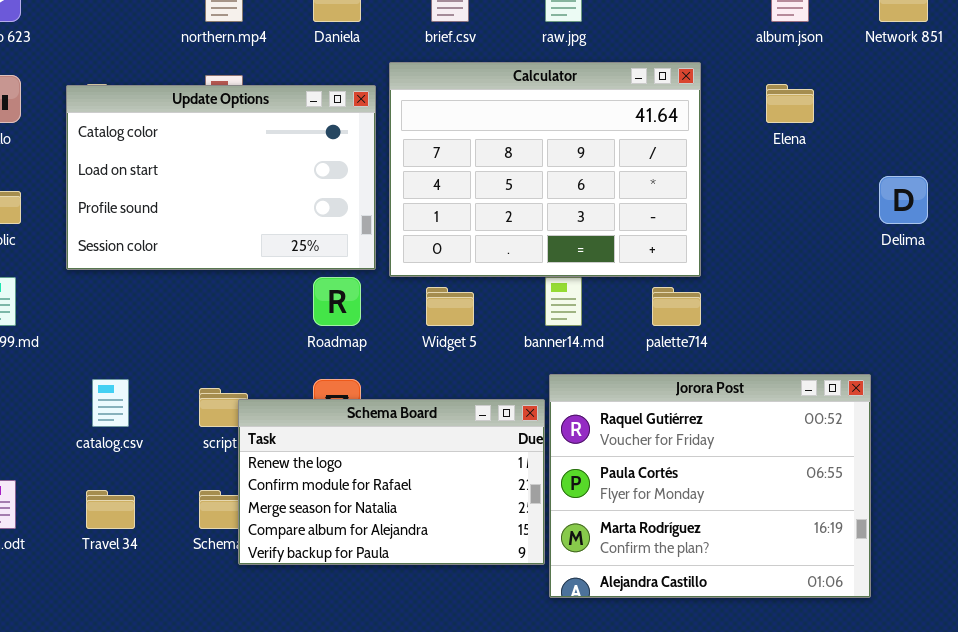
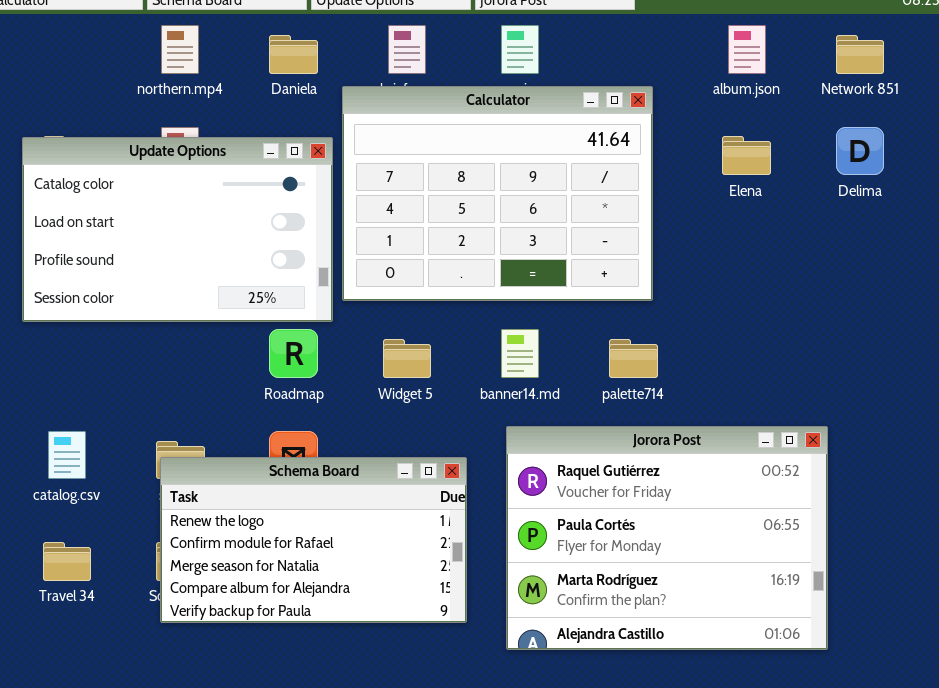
Calculator: [389,62,701,277] -> [342,86,653,301], moved
Delima: [879,176,928,224] -> [836,127,884,175], moved
Schema Board: [238,399,545,565] -> [160,457,467,623], moved

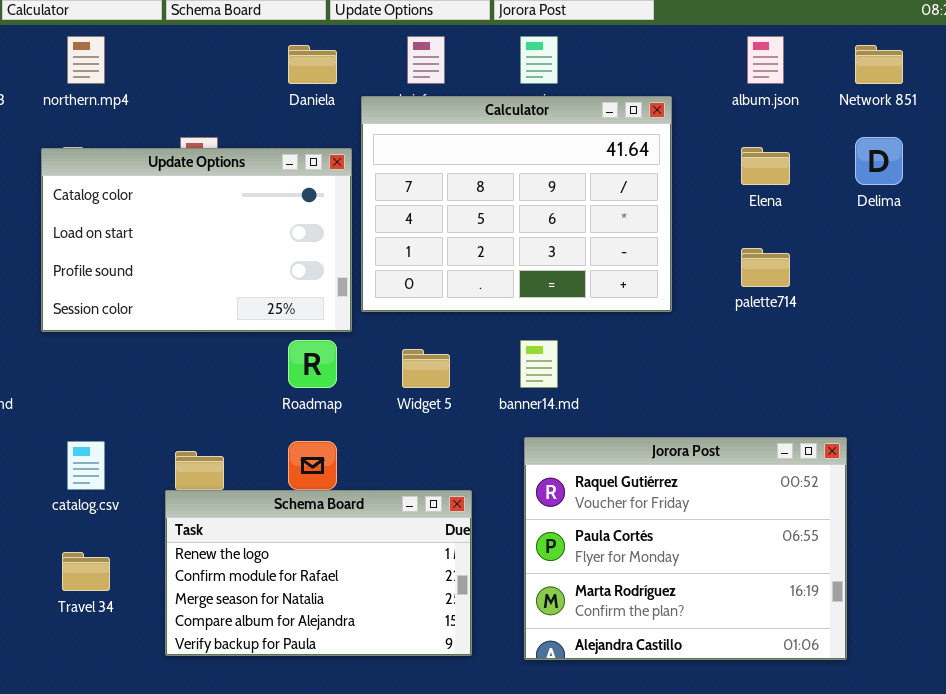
northern.mp4: [161,25,199,74] -> [67,36,105,84], moved
palette714: [609,339,658,378] -> [741,248,790,287], moved
Schema Board: [160,457,467,623] -> [165,490,472,656], moved

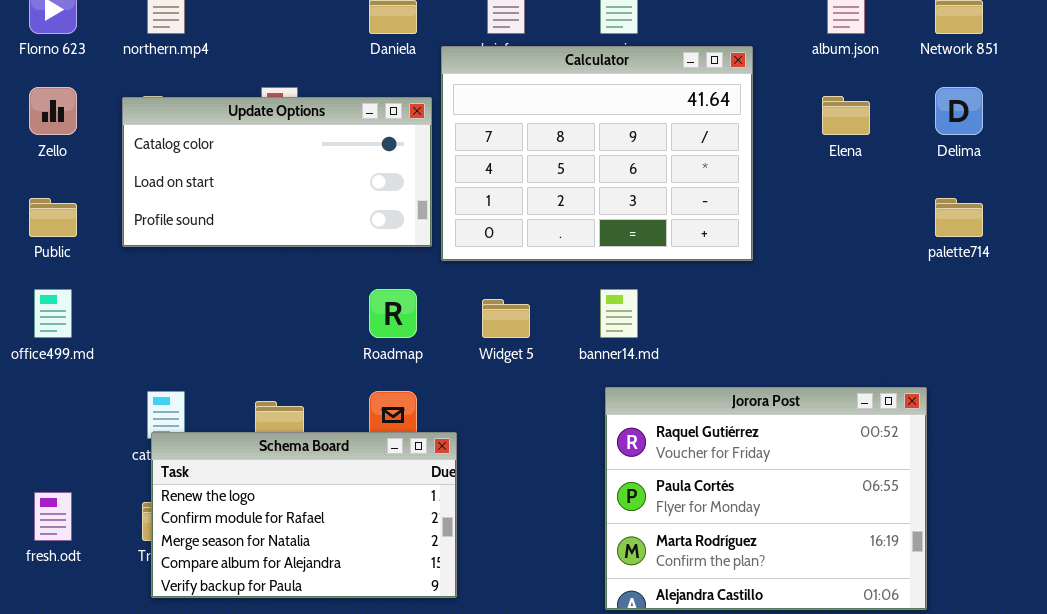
Update Options: [41,148,352,332] -> [122,97,432,247], resized
palette714: [741,248,790,287] -> [935,198,983,237], moved
Schema Board: [165,490,472,656] -> [151,432,457,598], moved

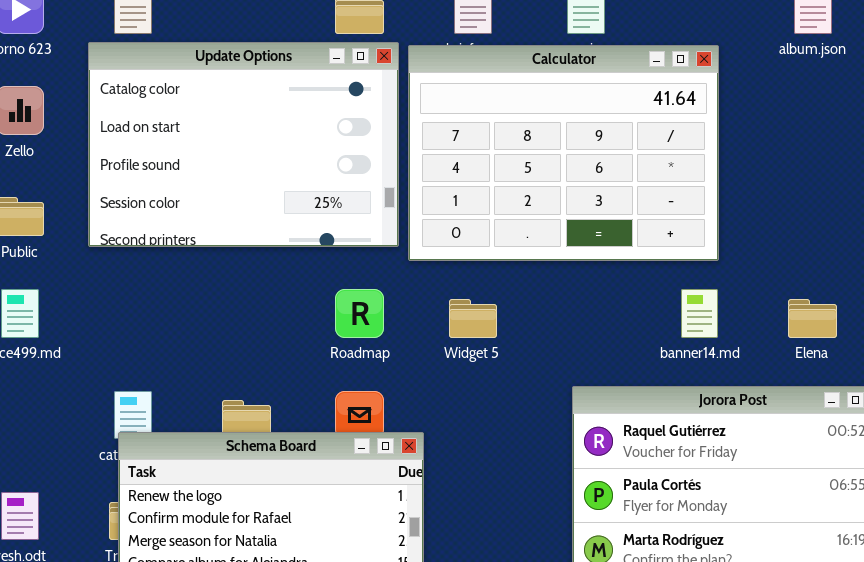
Elena: [822,96,870,135] -> [788,299,837,338], moved
Update Options: [122,97,432,247] -> [88,42,399,247], resized
banner14.md: [600,289,638,338] -> [681,289,718,338], moved

